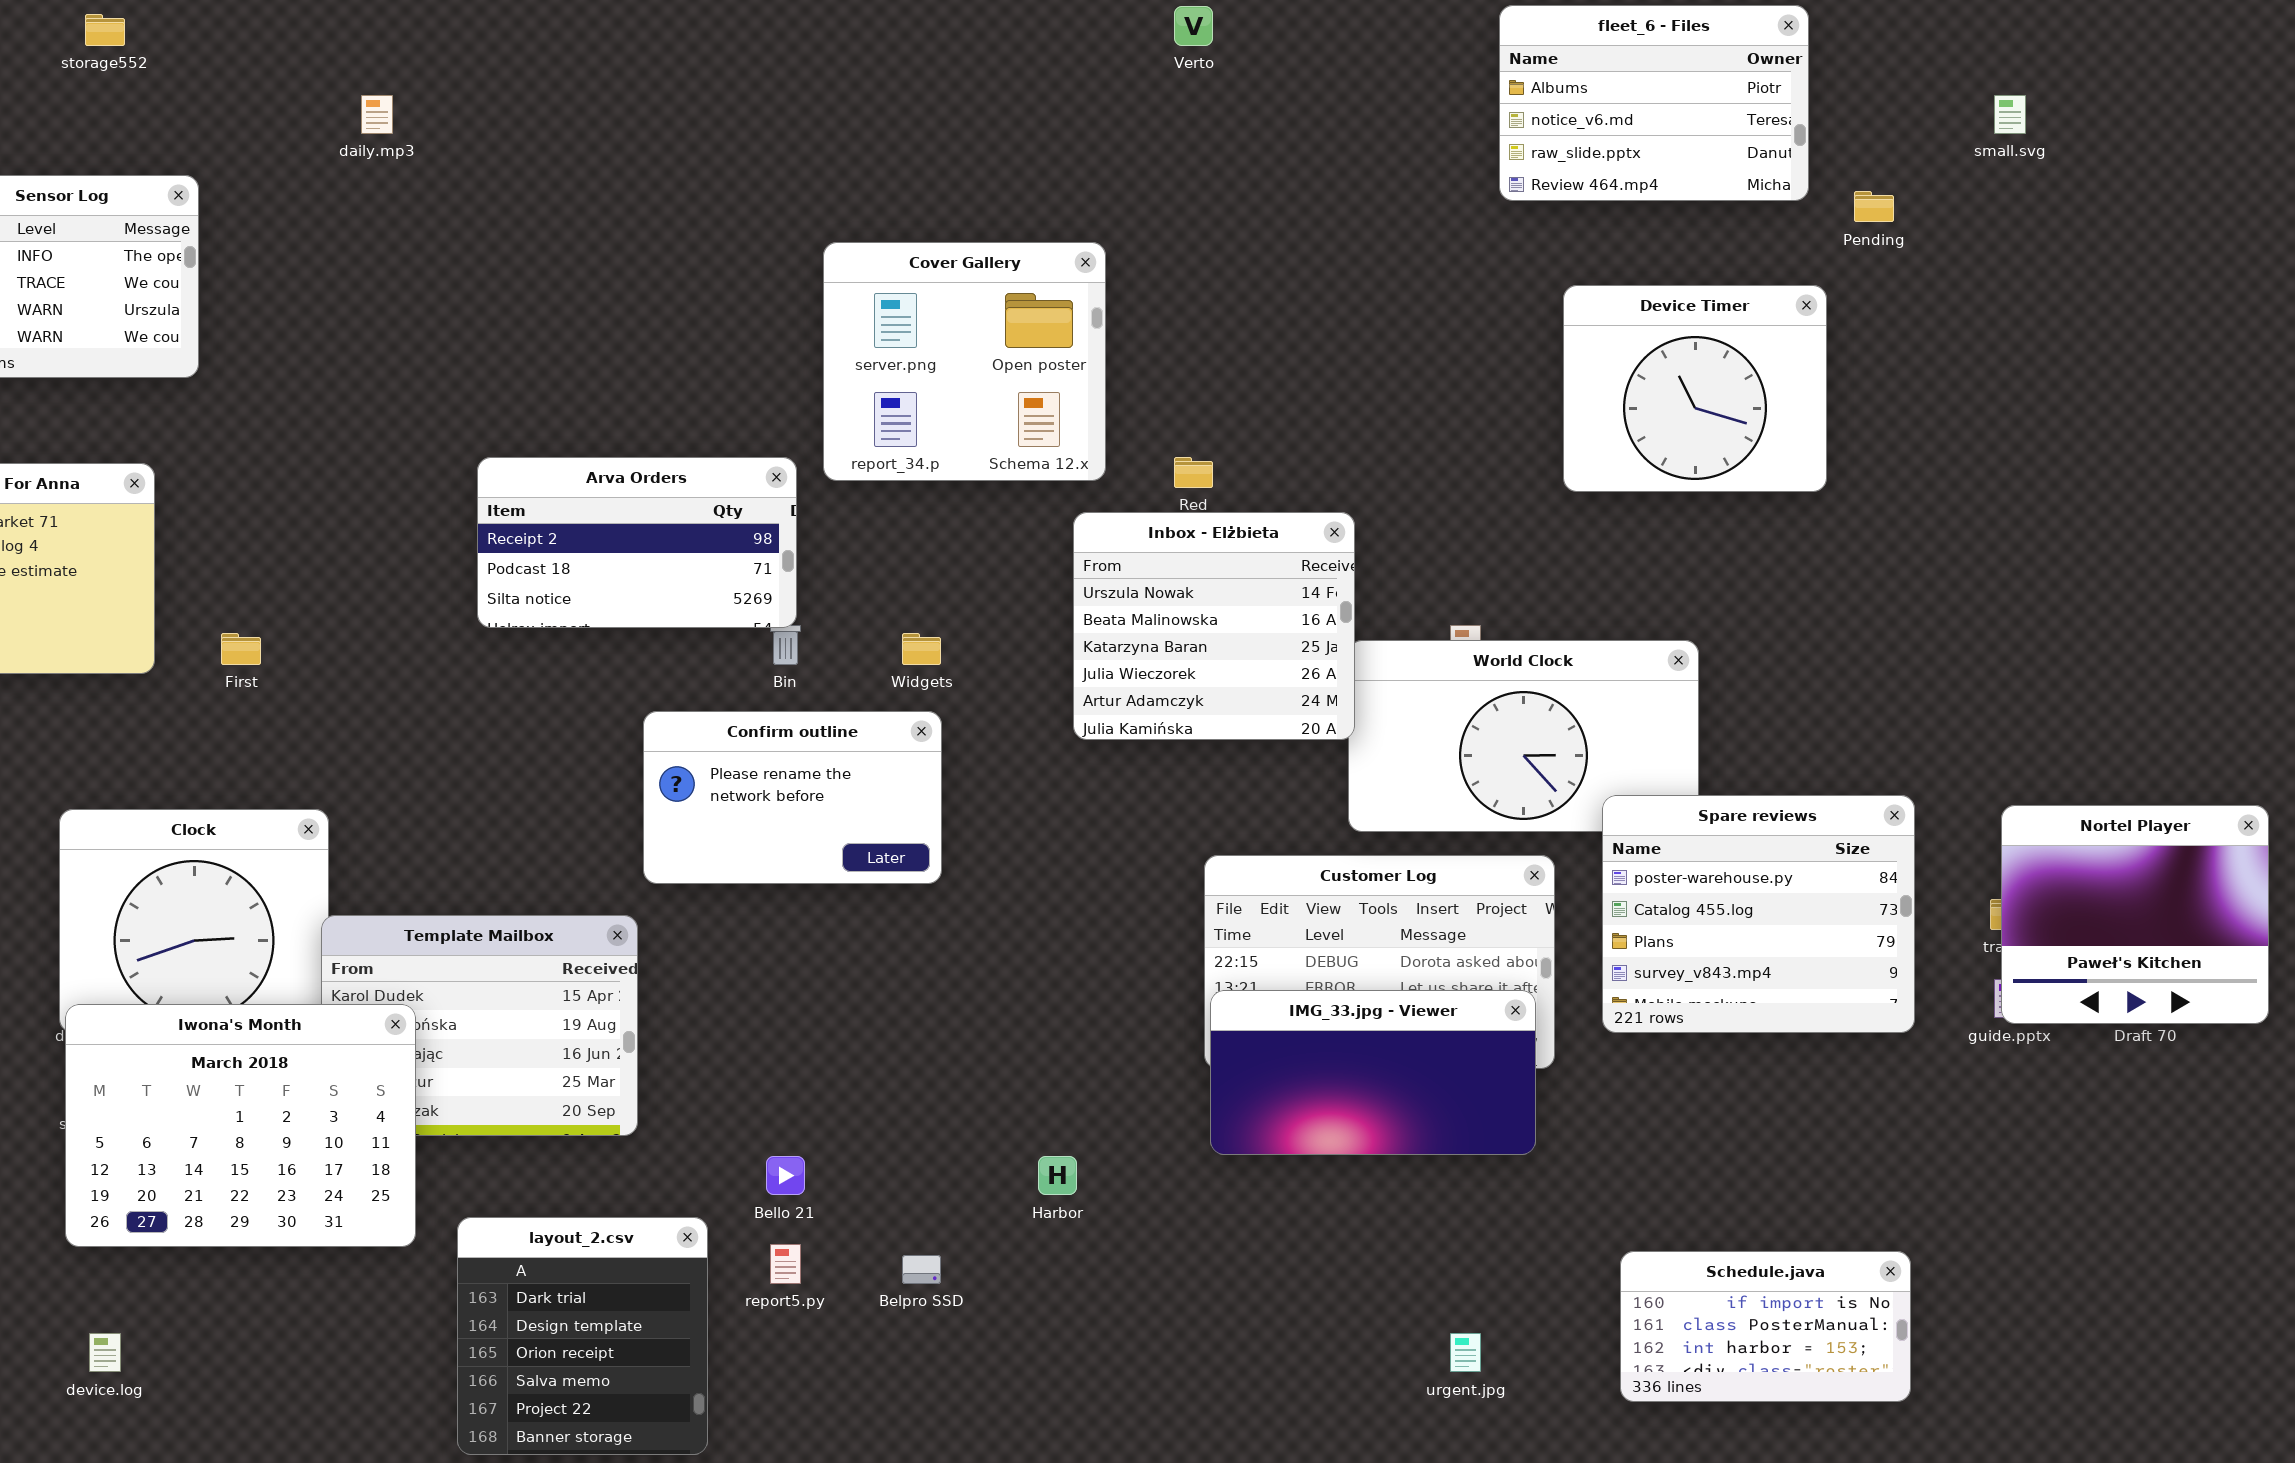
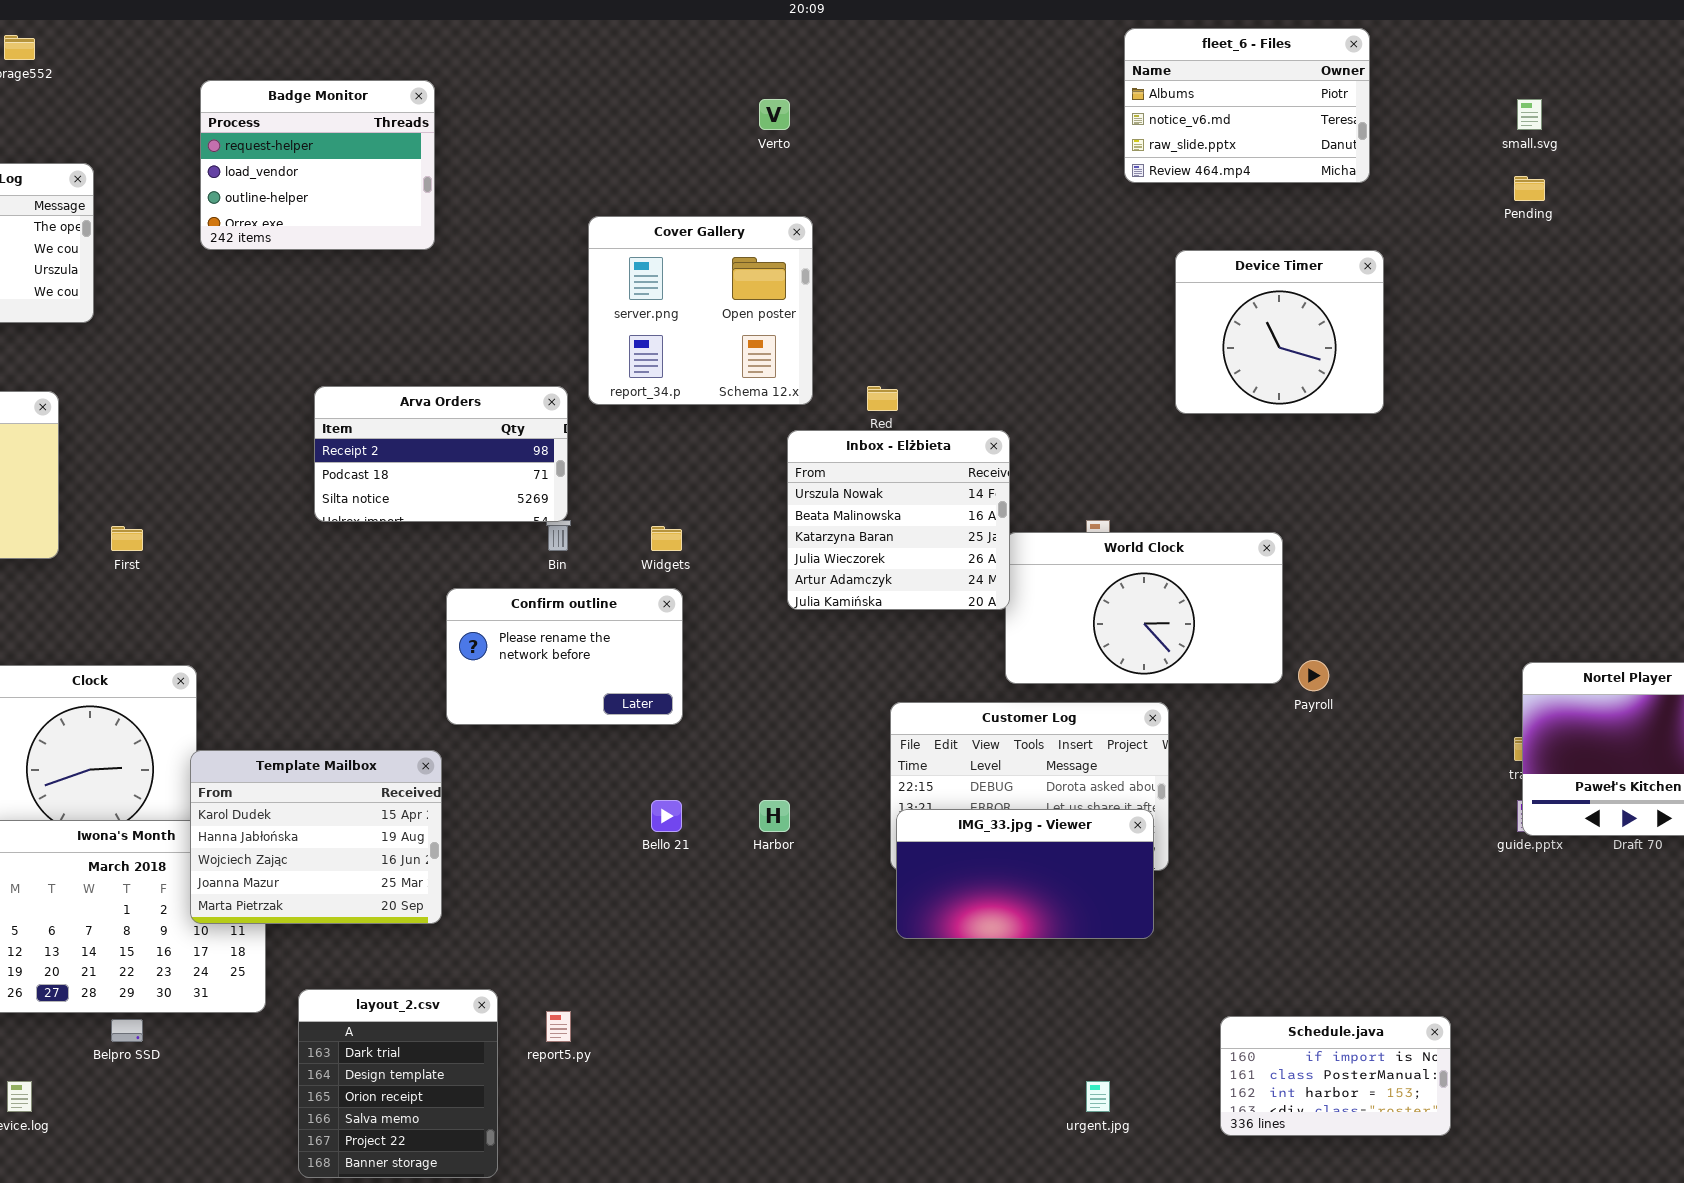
Verto: [1174,6,1213,46] -> [759,99,790,130], moved
Badge Monitor: none -> [200,80,435,250], opened
Pending: [1854,191,1894,222] -> [1514,176,1545,201], moved
Spare reviews: [1602,795,1915,1033] -> none, closed
Template Mailbox: [321,915,638,1136] -> [190,750,442,924], raised
Bello 21: [766,1156,805,1195] -> [651,800,682,832], moved
Harbor: [1038,1156,1077,1195] -> [759,800,790,832], moved
Belpro SSD: [902,1255,941,1284] -> [111,1019,143,1042], moved

